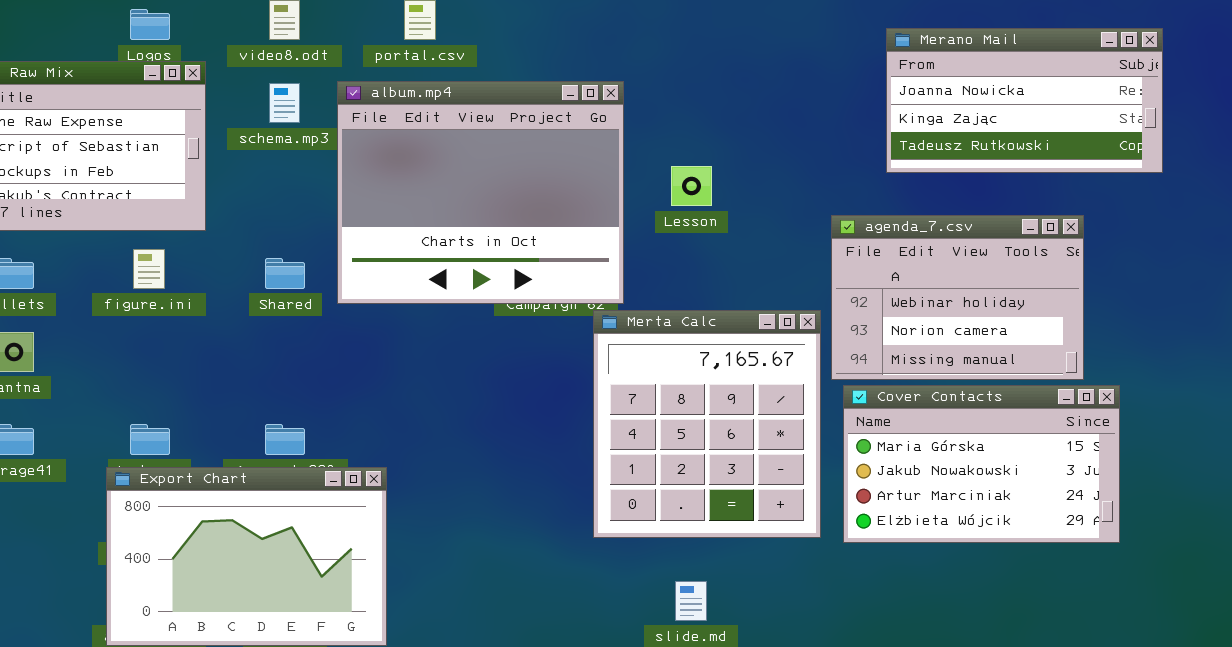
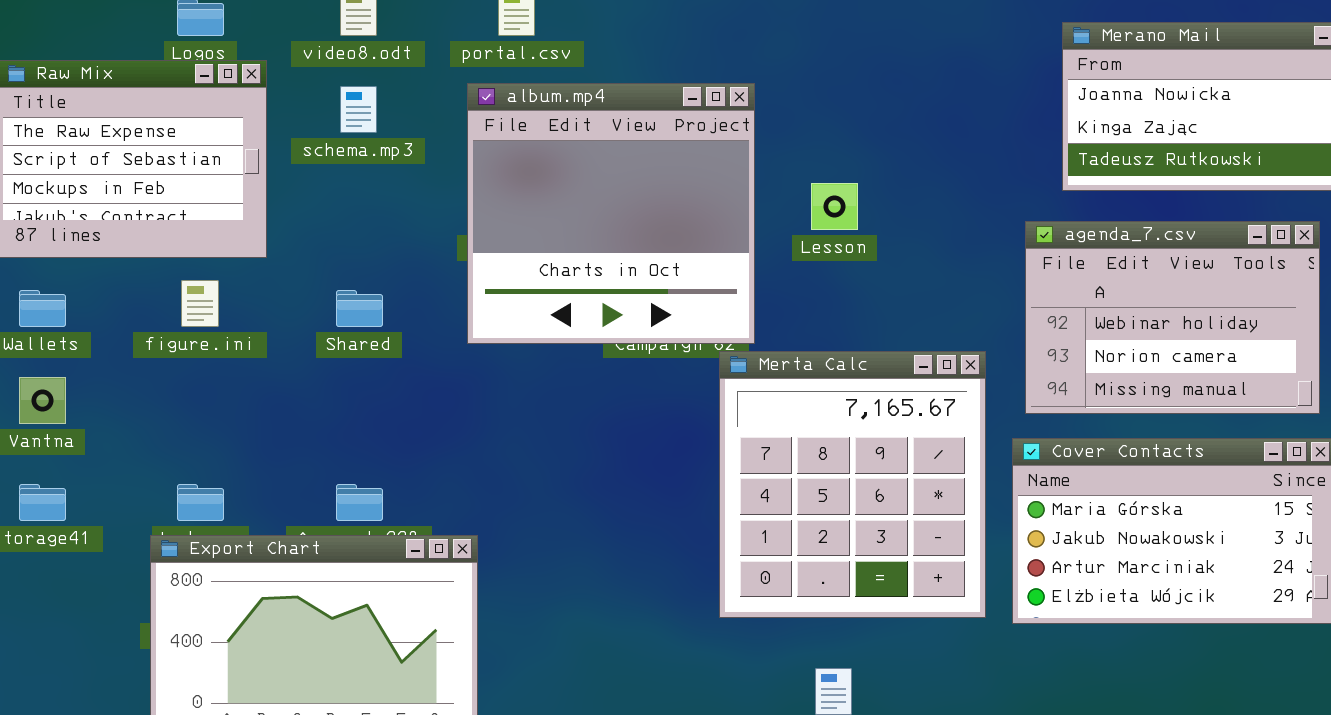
album.mp4: [337,81,624,304] -> [467,83,755,344], resized
agenda_7.csv: [831,215,1084,380] -> [1025,221,1320,414], moved

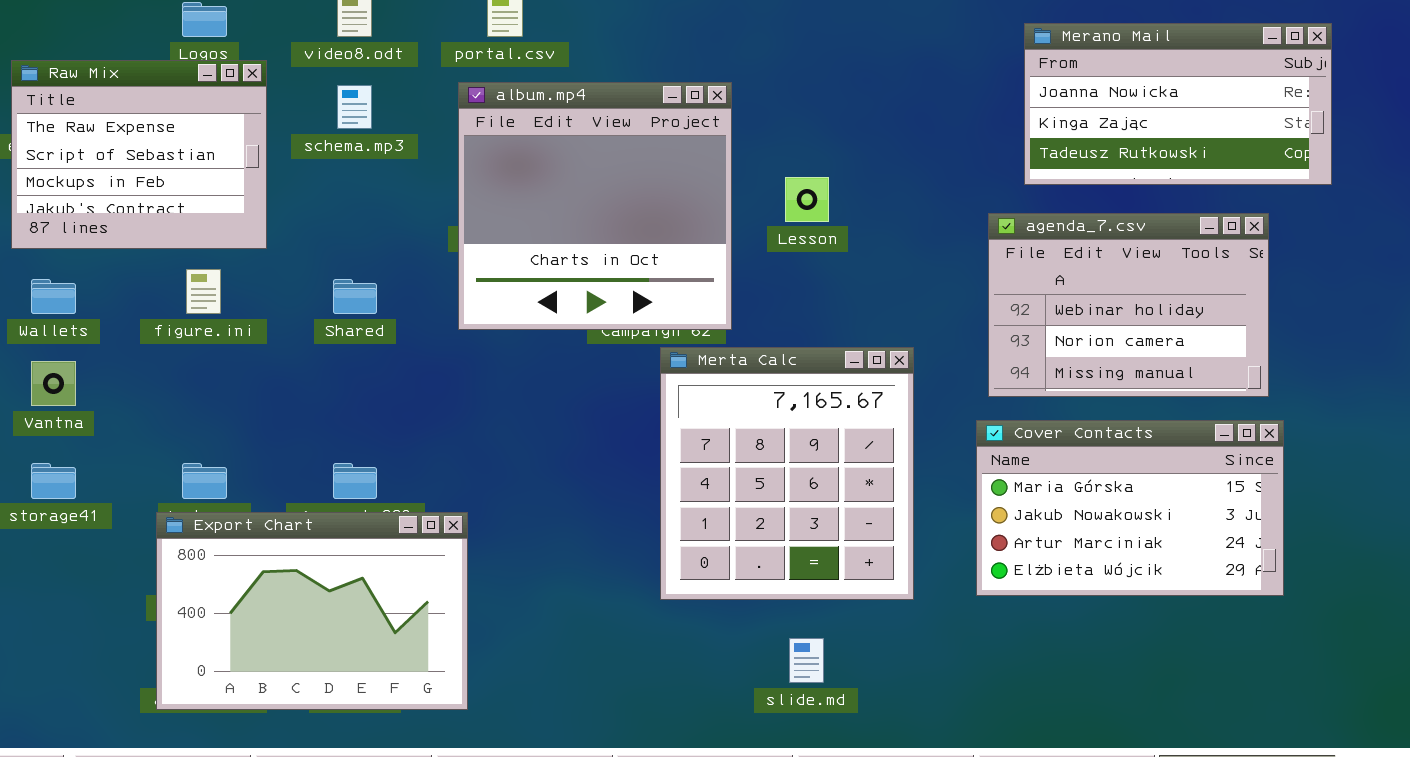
Merta Calc: [719,351,986,618] -> [660,347,914,600], moved

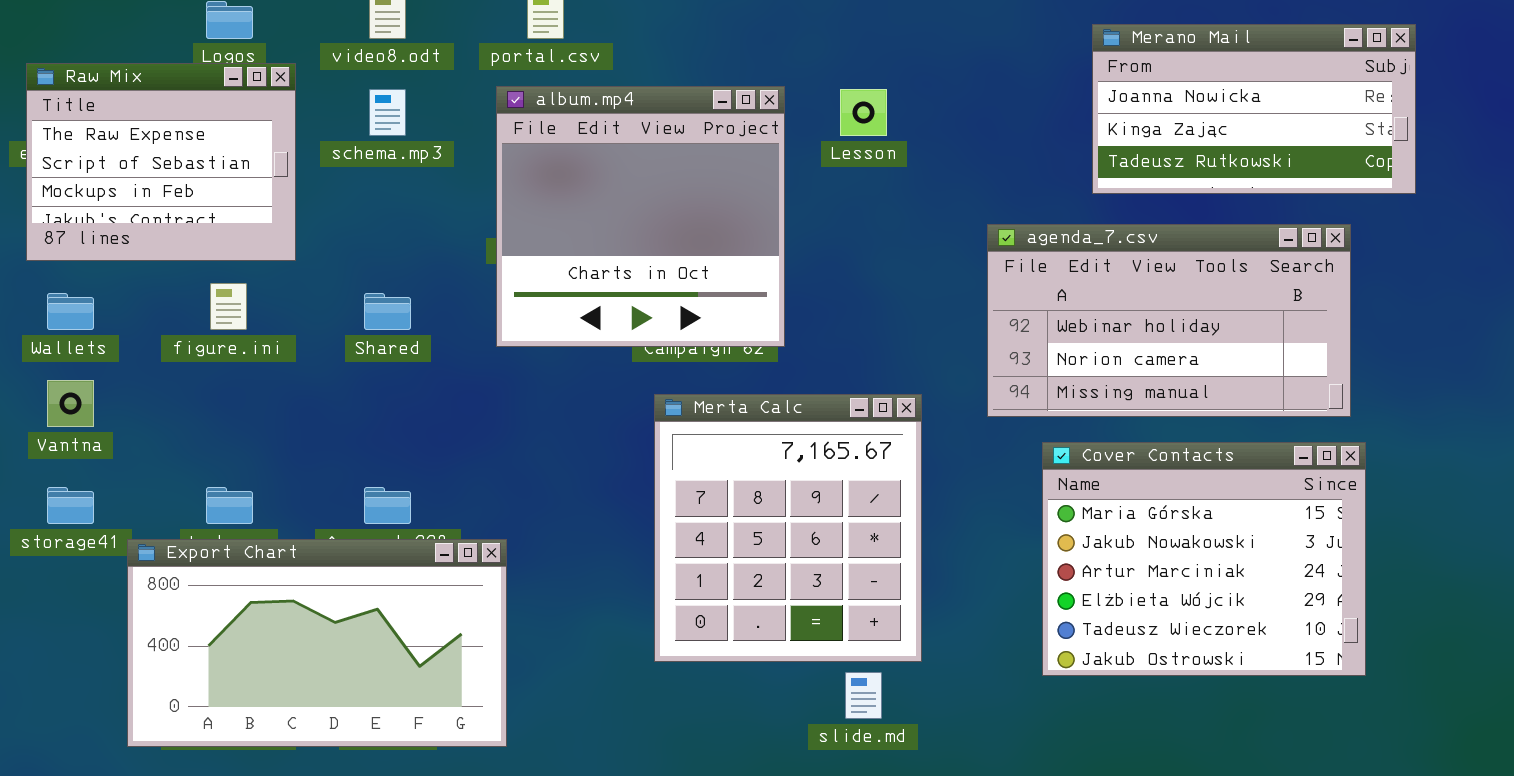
Lesson: [785,177,829,222] -> [840,89,887,136], moved
agenda_7.csv: [988,213,1269,397] -> [987,224,1351,417], resized
Merta Calc: [660,347,914,600] -> [654,394,922,662], moved
Cover Contacts: [976,420,1284,596] -> [1042,442,1366,676], resized
Export Chart: [156,512,468,710] -> [127,539,507,747], resized

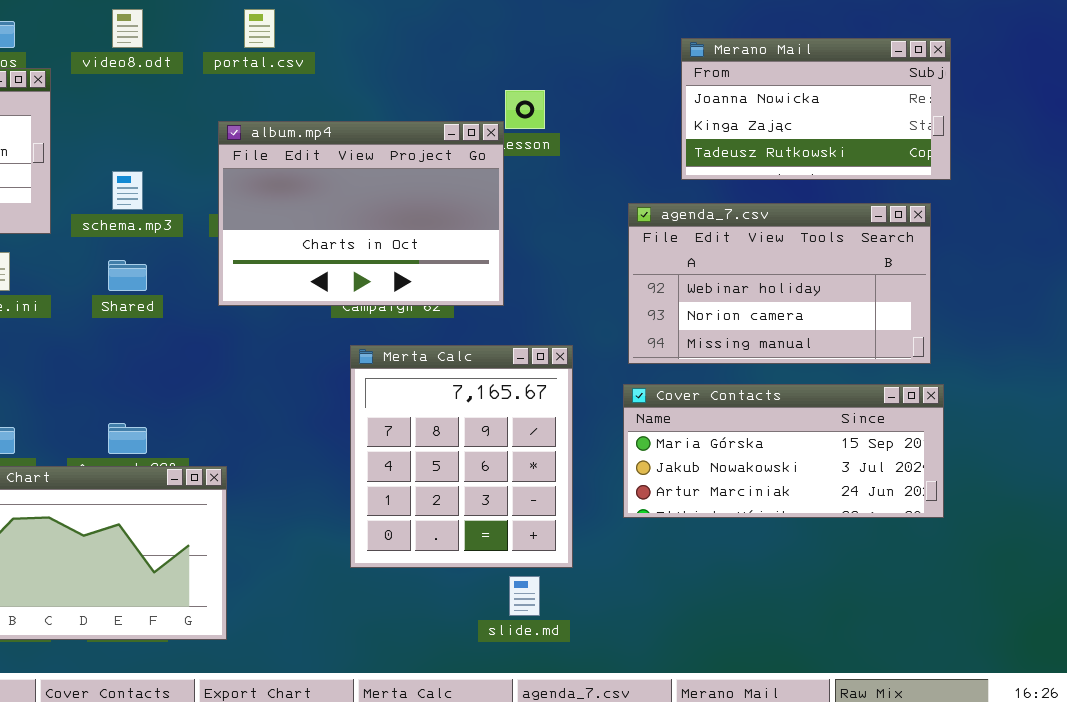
Merano Mail: [1092,24,1416,194] -> [681,38,951,180], moved
album.mp4: [496,86,785,347] -> [218,121,504,306], resized
schema.mp3: [369,89,406,136] -> [112,171,143,210], moved
Cover Contacts: [1042,442,1366,676] -> [623,384,944,518], resized

